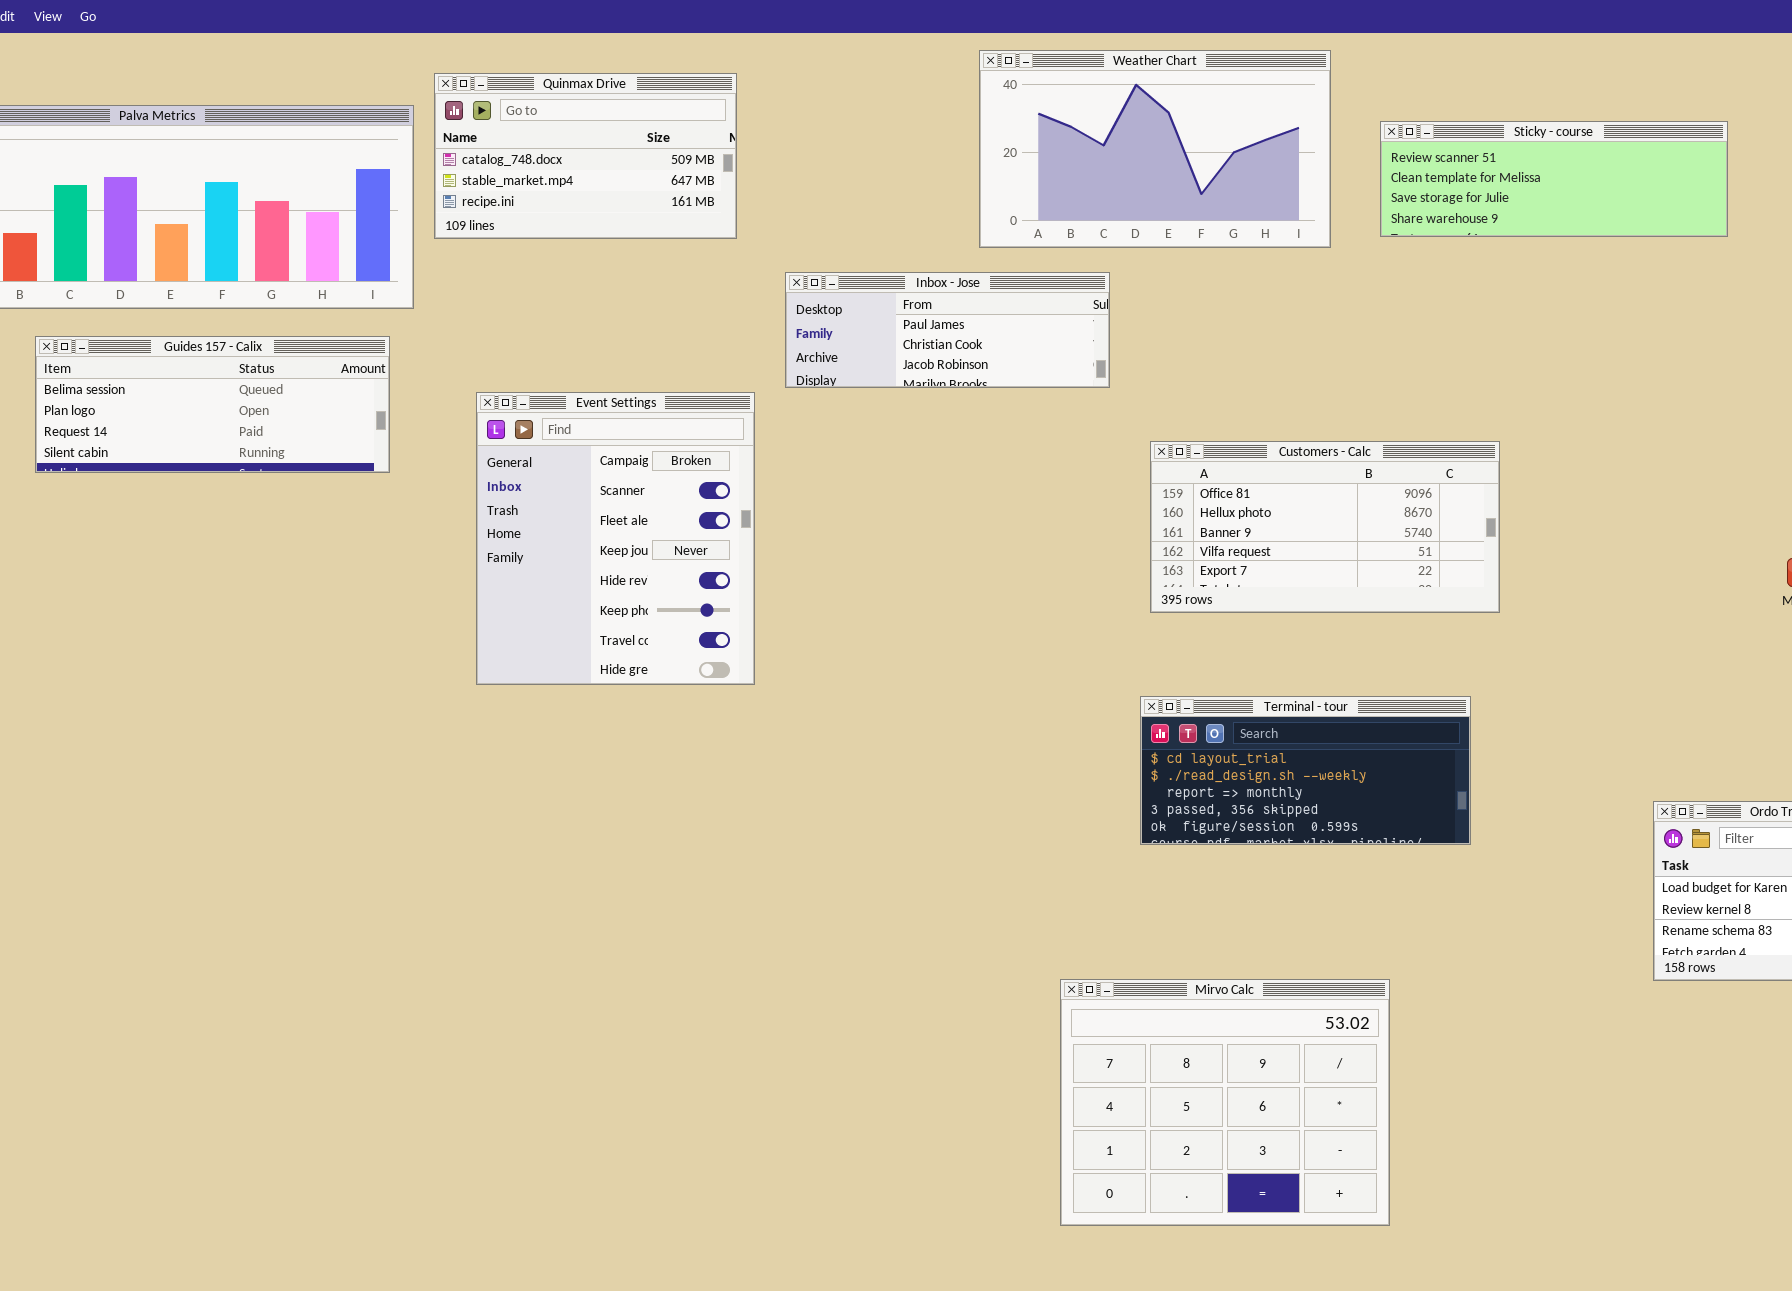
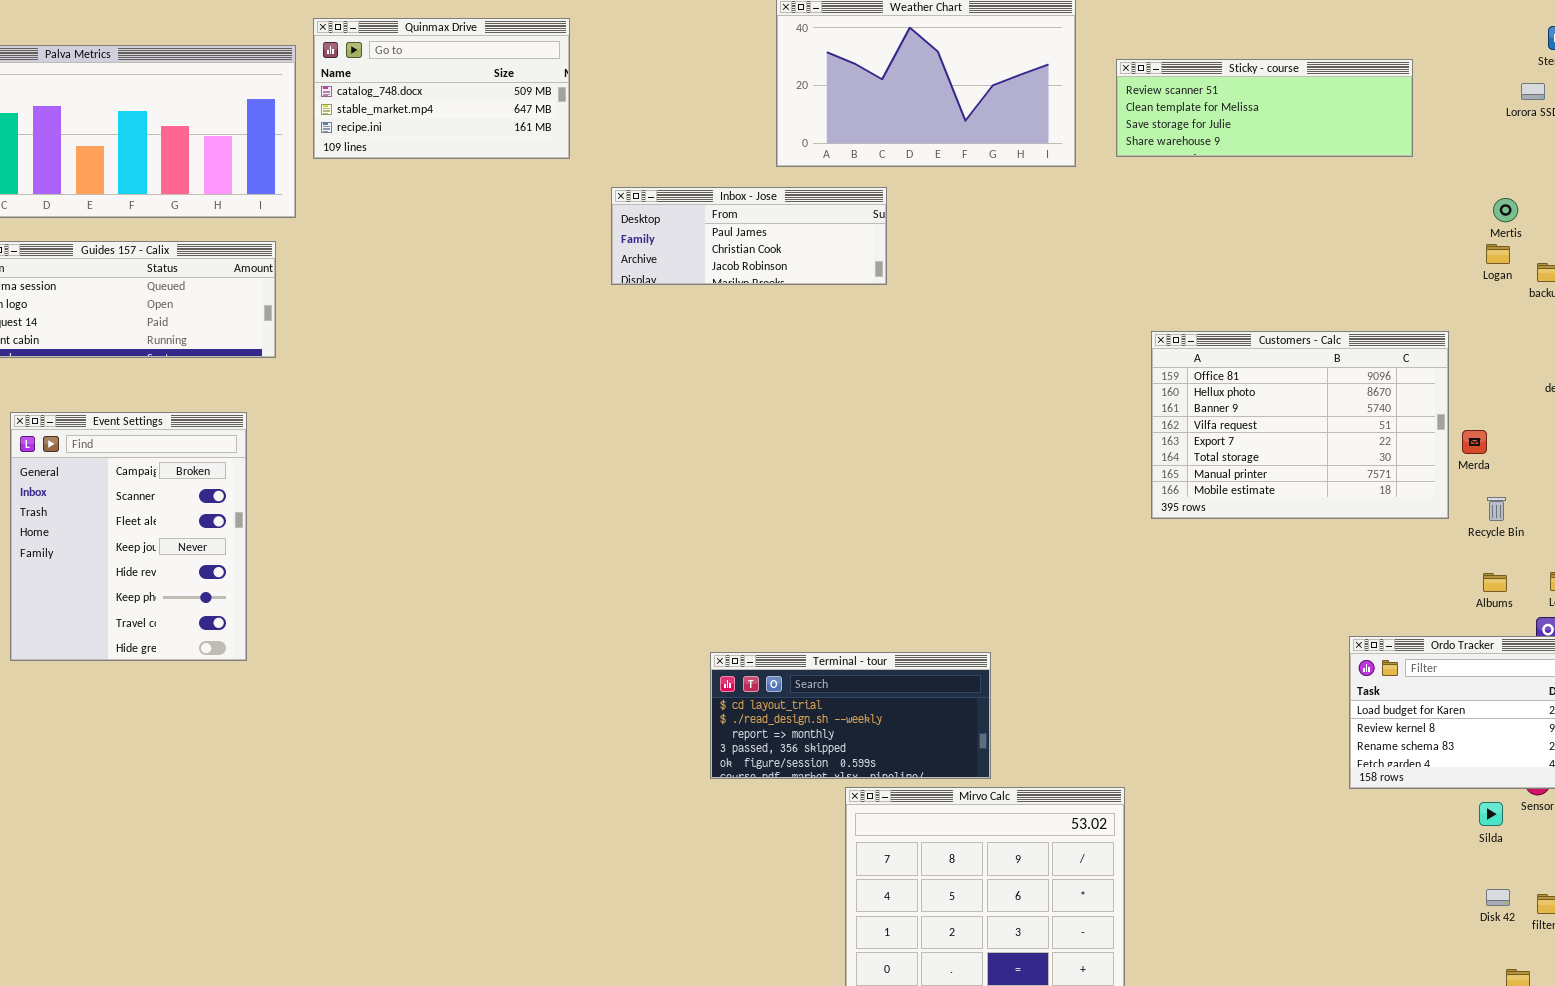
Event Settings: [476,392,755,685] -> [10,412,247,661], moved
Customers - Calc: [1150,441,1500,613] -> [1151,331,1449,519], moved, resized
Terminal - tour: [1140,696,1471,845] -> [710,652,991,779], moved

